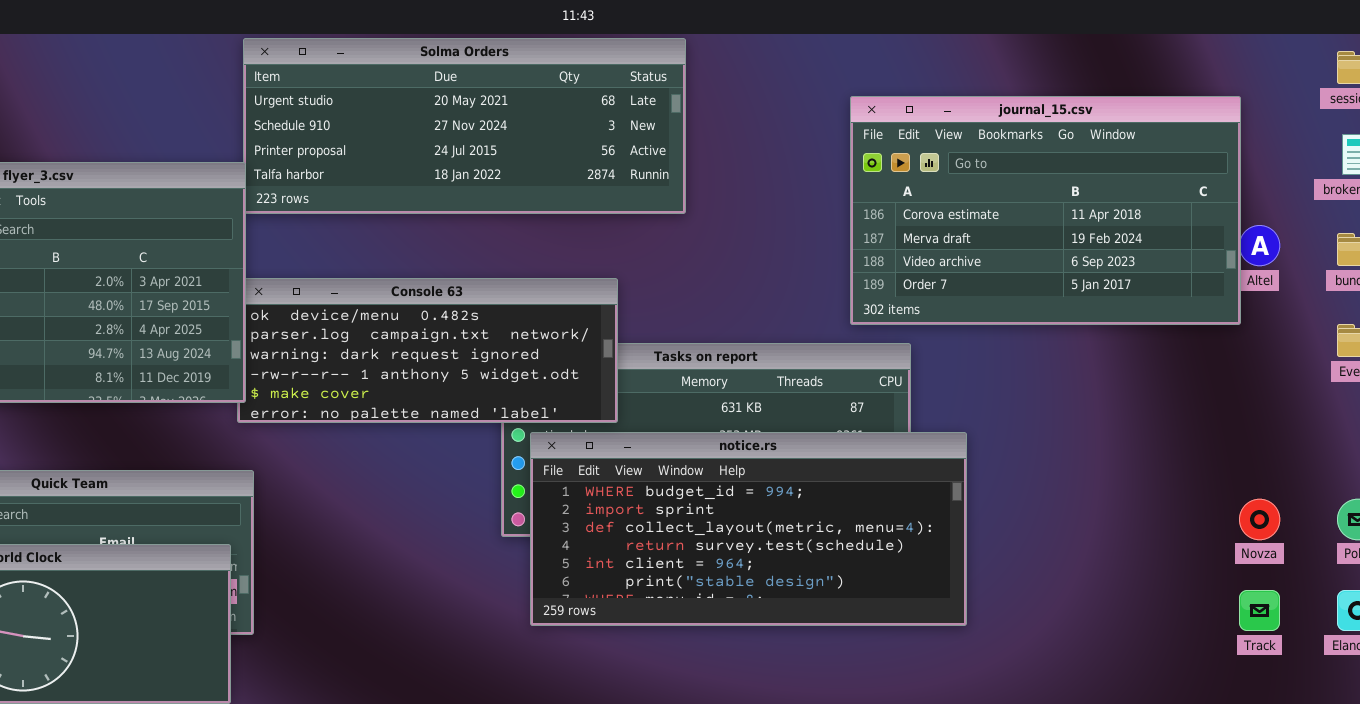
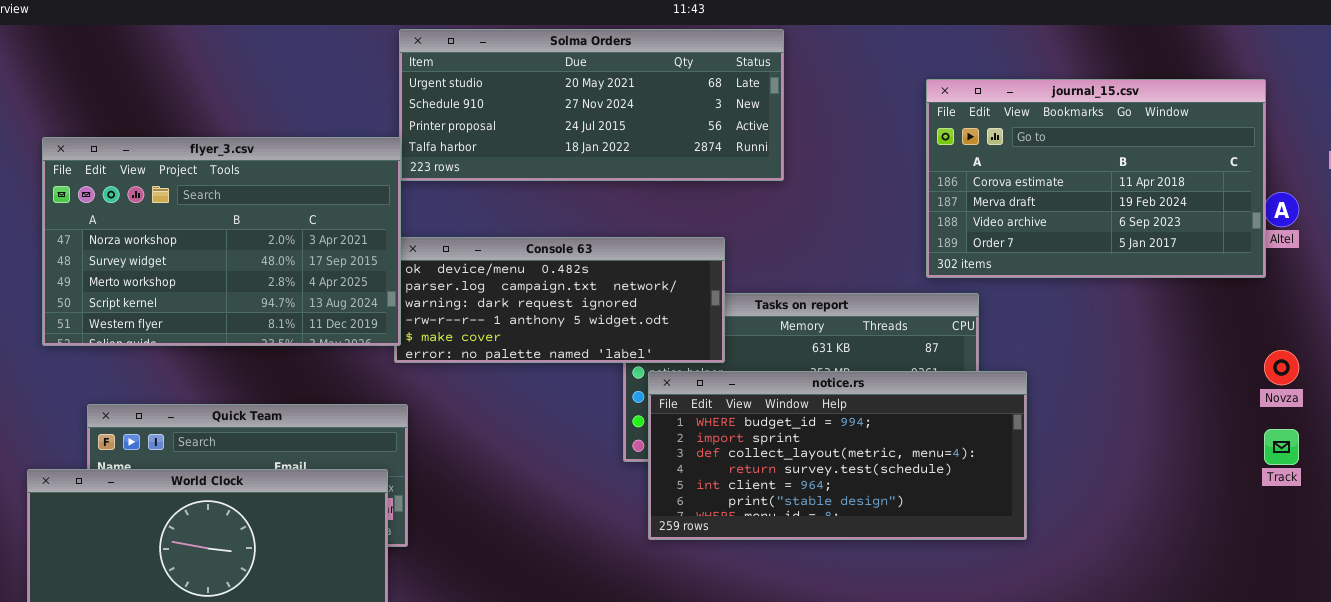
Novza: [1239,499,1280,540] -> [1264,350,1299,385], moved
Track: [1239,590,1280,631] -> [1264,429,1299,465], moved

